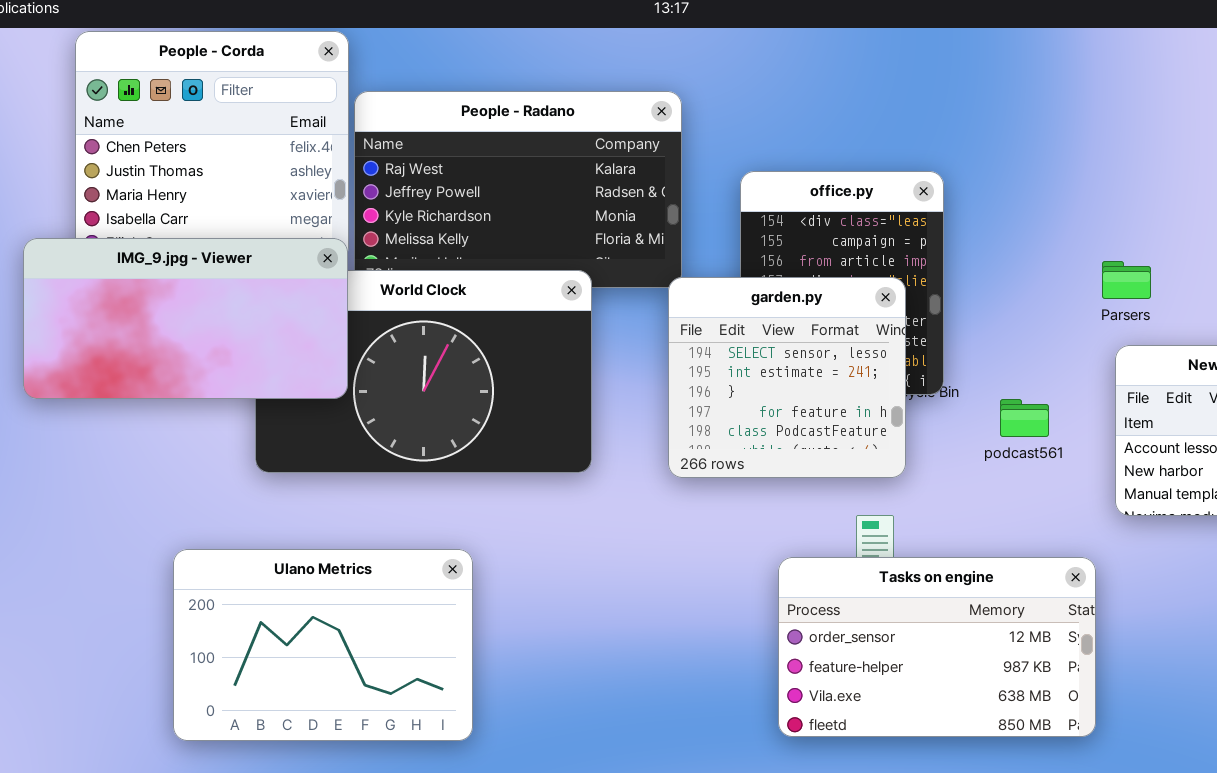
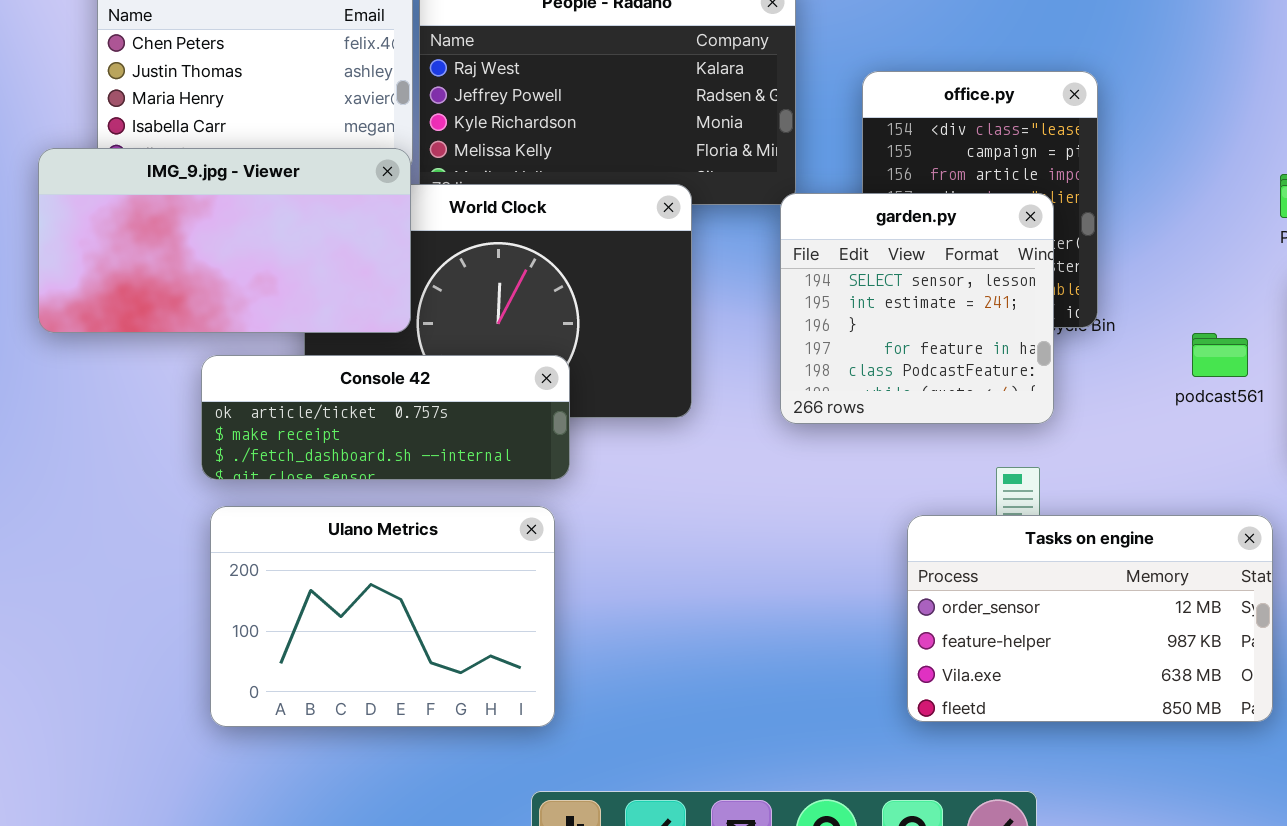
podcast561: [1000,399,1049,437] -> [1192,333,1248,377], moved
Console 42: none -> [201,355,570,480], opened

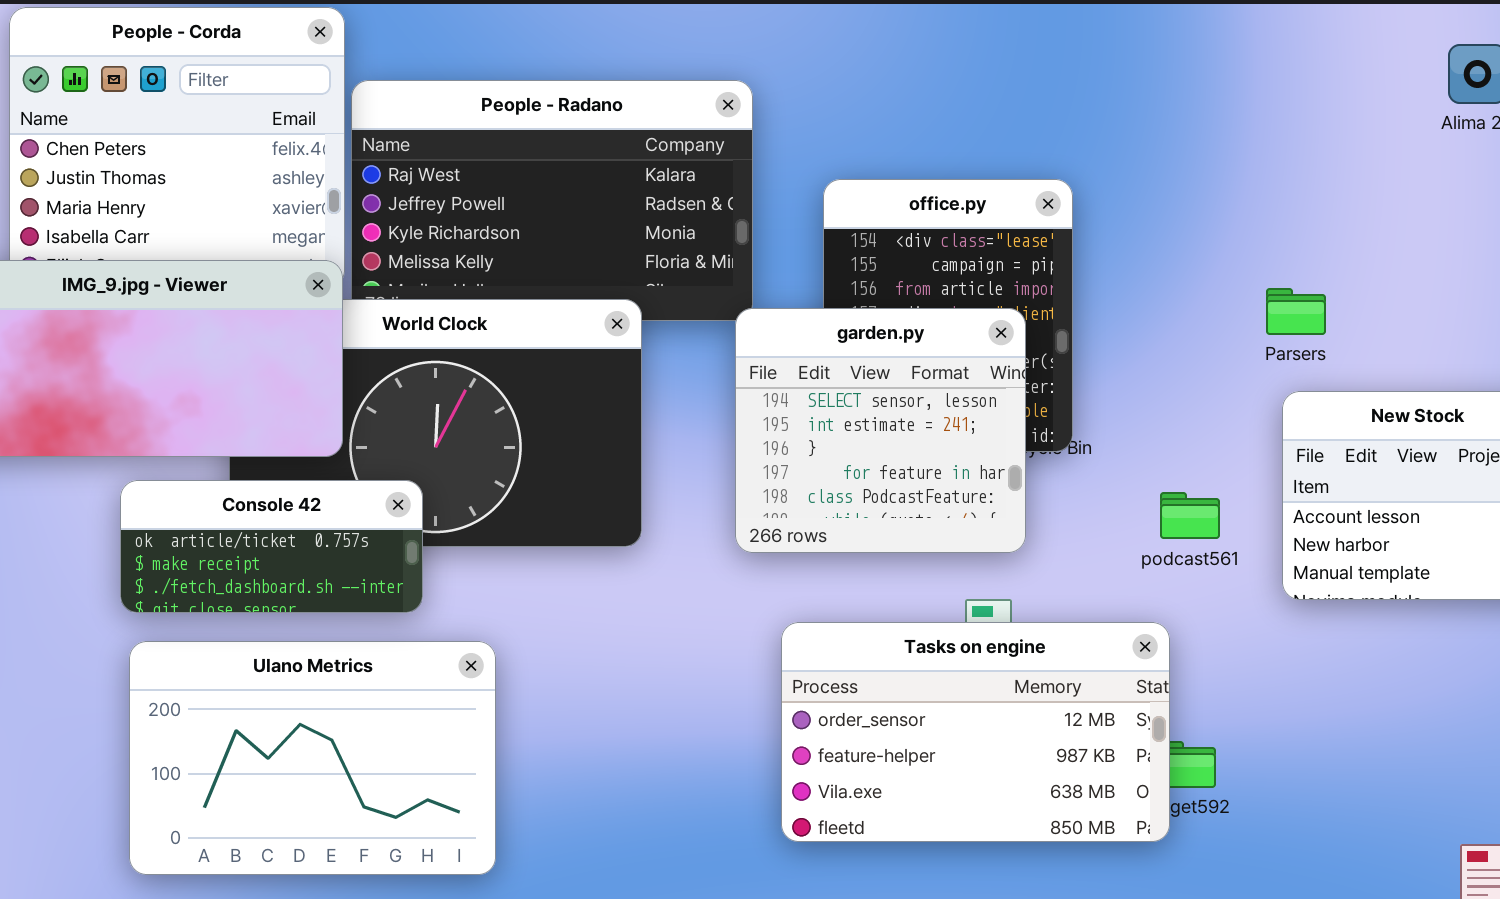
podcast561: [1192,333,1248,377] -> [1160,492,1220,539], moved
Console 42: [201,355,570,480] -> [120,480,423,613], resized
Tasks on engine: [907,515,1273,722] -> [781,622,1170,842], moved

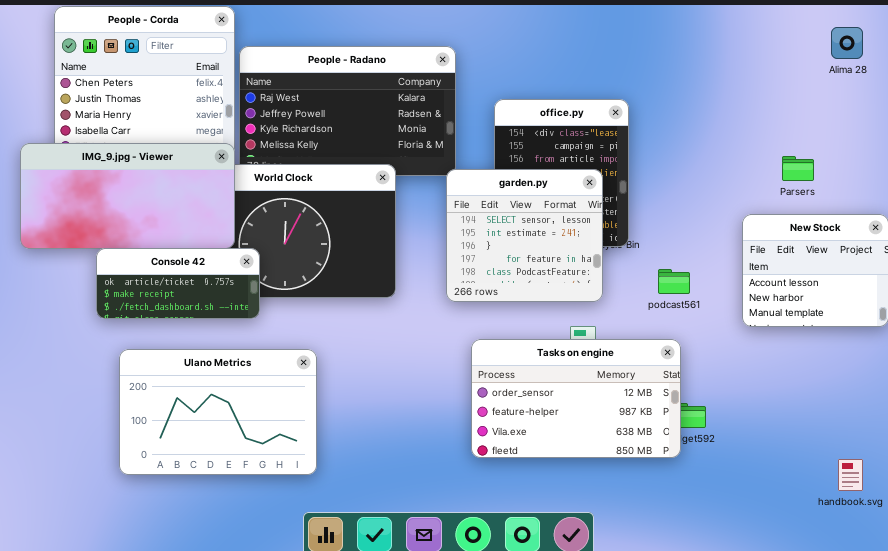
Parsers: [1266,288,1326,335] -> [782,156,814,181], moved
Console 42: [120,480,423,613] -> [96,248,260,319], moved
podcast561: [1160,492,1220,539] -> [658,269,690,294], moved

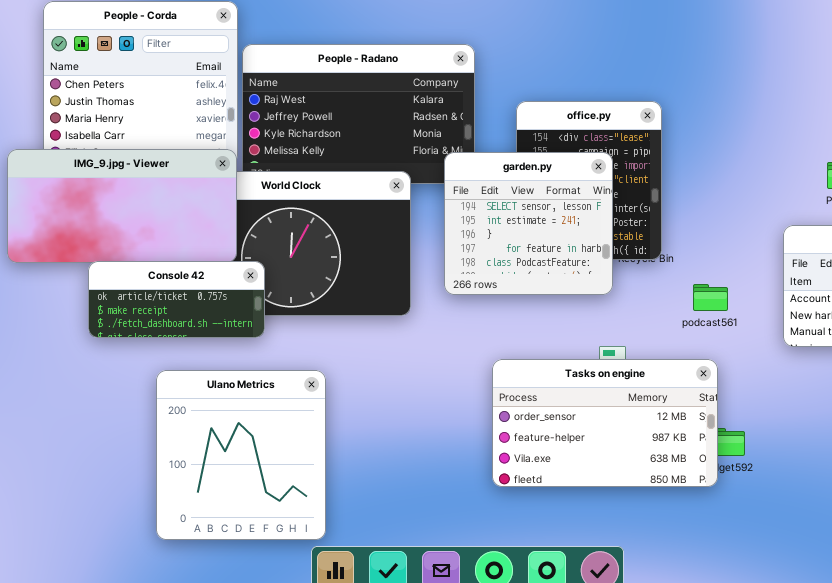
garden.py: [446,169,603,302] -> [444,152,613,295], moved
Ulano Metrics: [119,349,317,475] -> [156,370,326,540], resized

